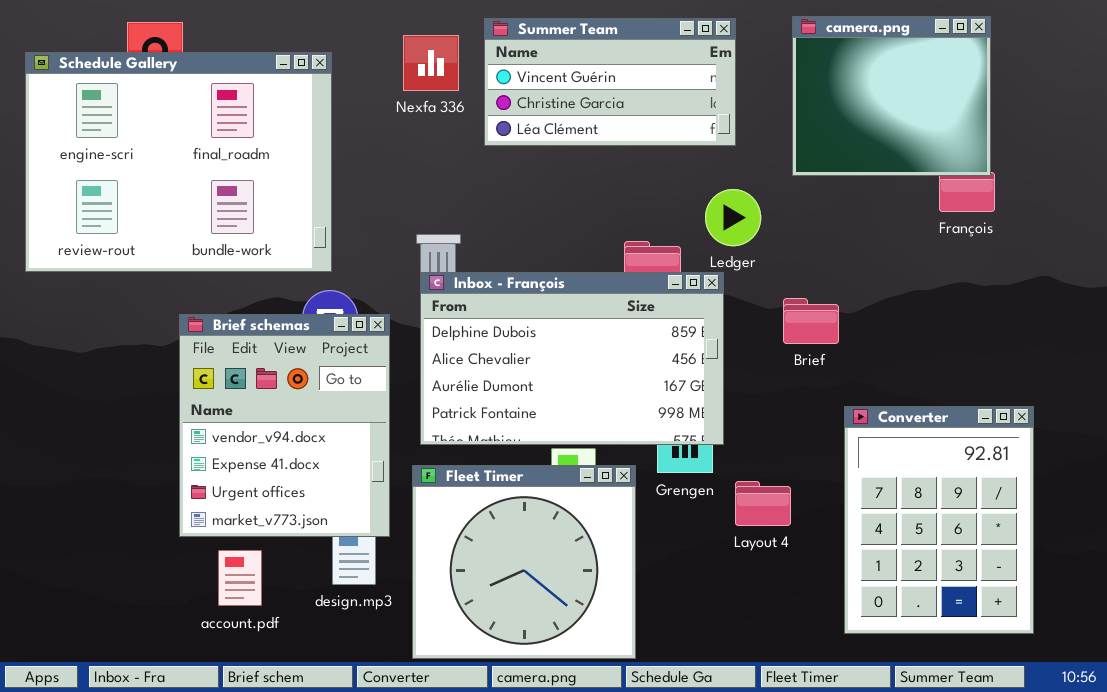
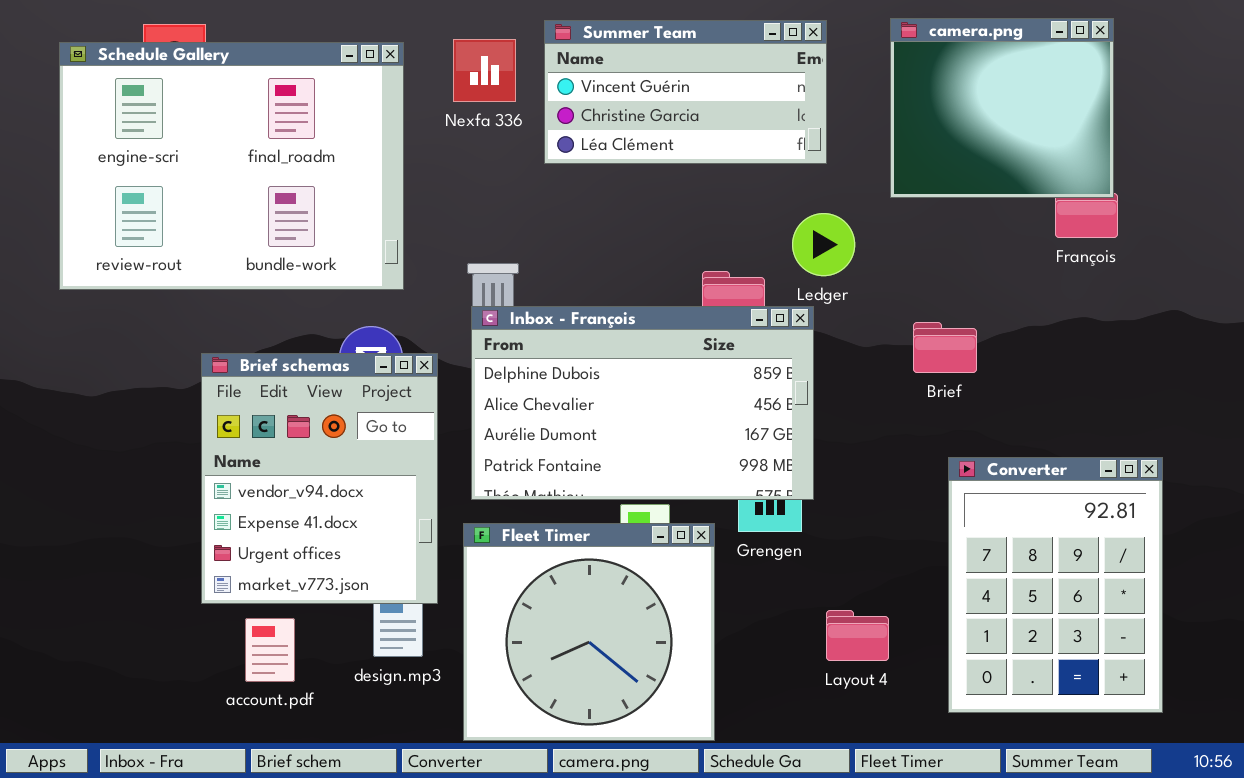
Schedule Gallery: [25,52,332,272] -> [59,42,404,290], moved
Brief: [783,298,839,344] -> [913,322,977,373], moved
Layout 4: [735,481,791,526] -> [826,610,889,661], moved

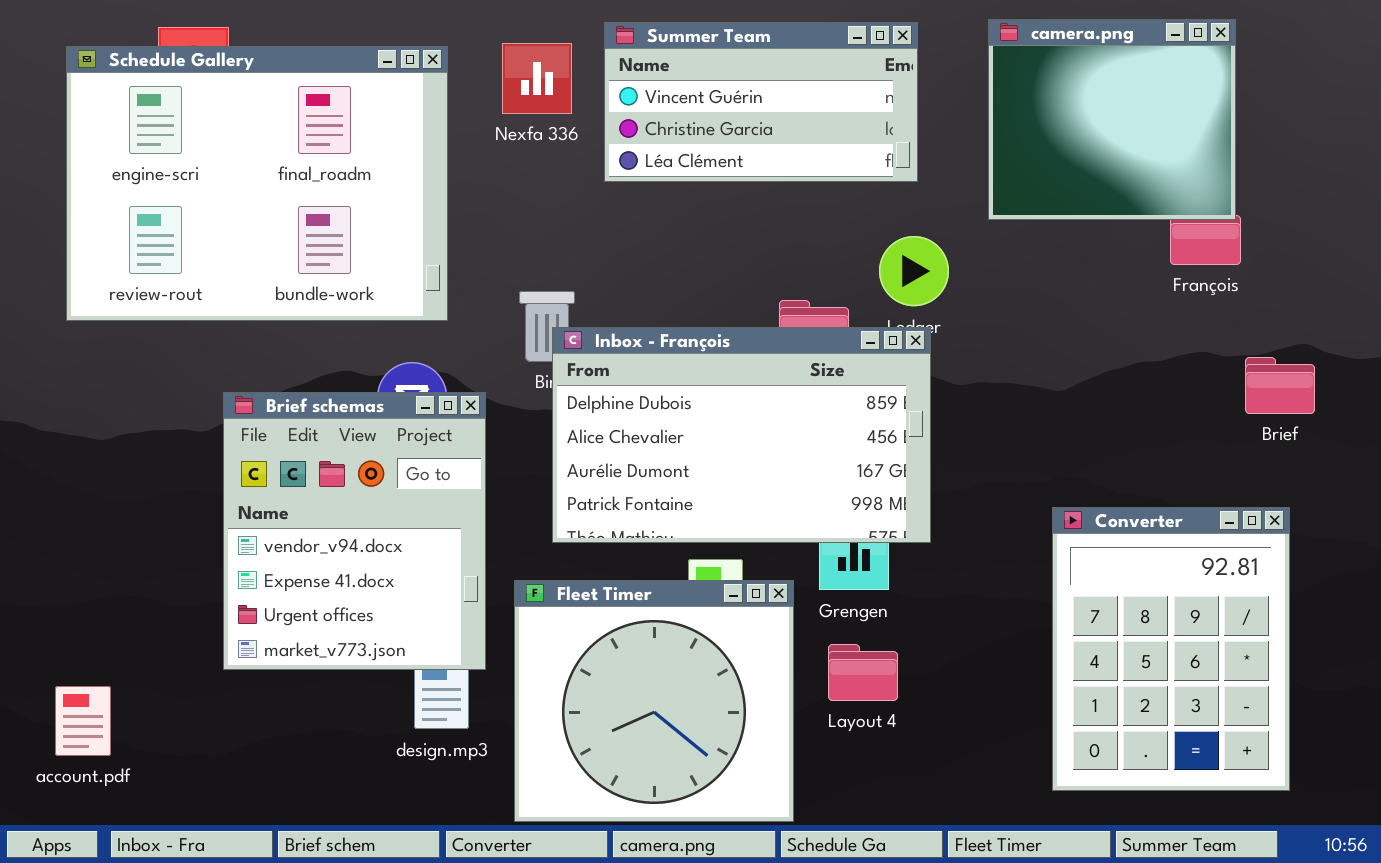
Inbox - François: [471,306,814,500] -> [552,327,931,543], moved
Brief: [913,322,977,373] -> [1245,357,1315,414], moved
Layout 4: [826,610,889,661] -> [828,644,898,701], moved
account.pdf: [245,618,295,682] -> [55,686,111,756], moved

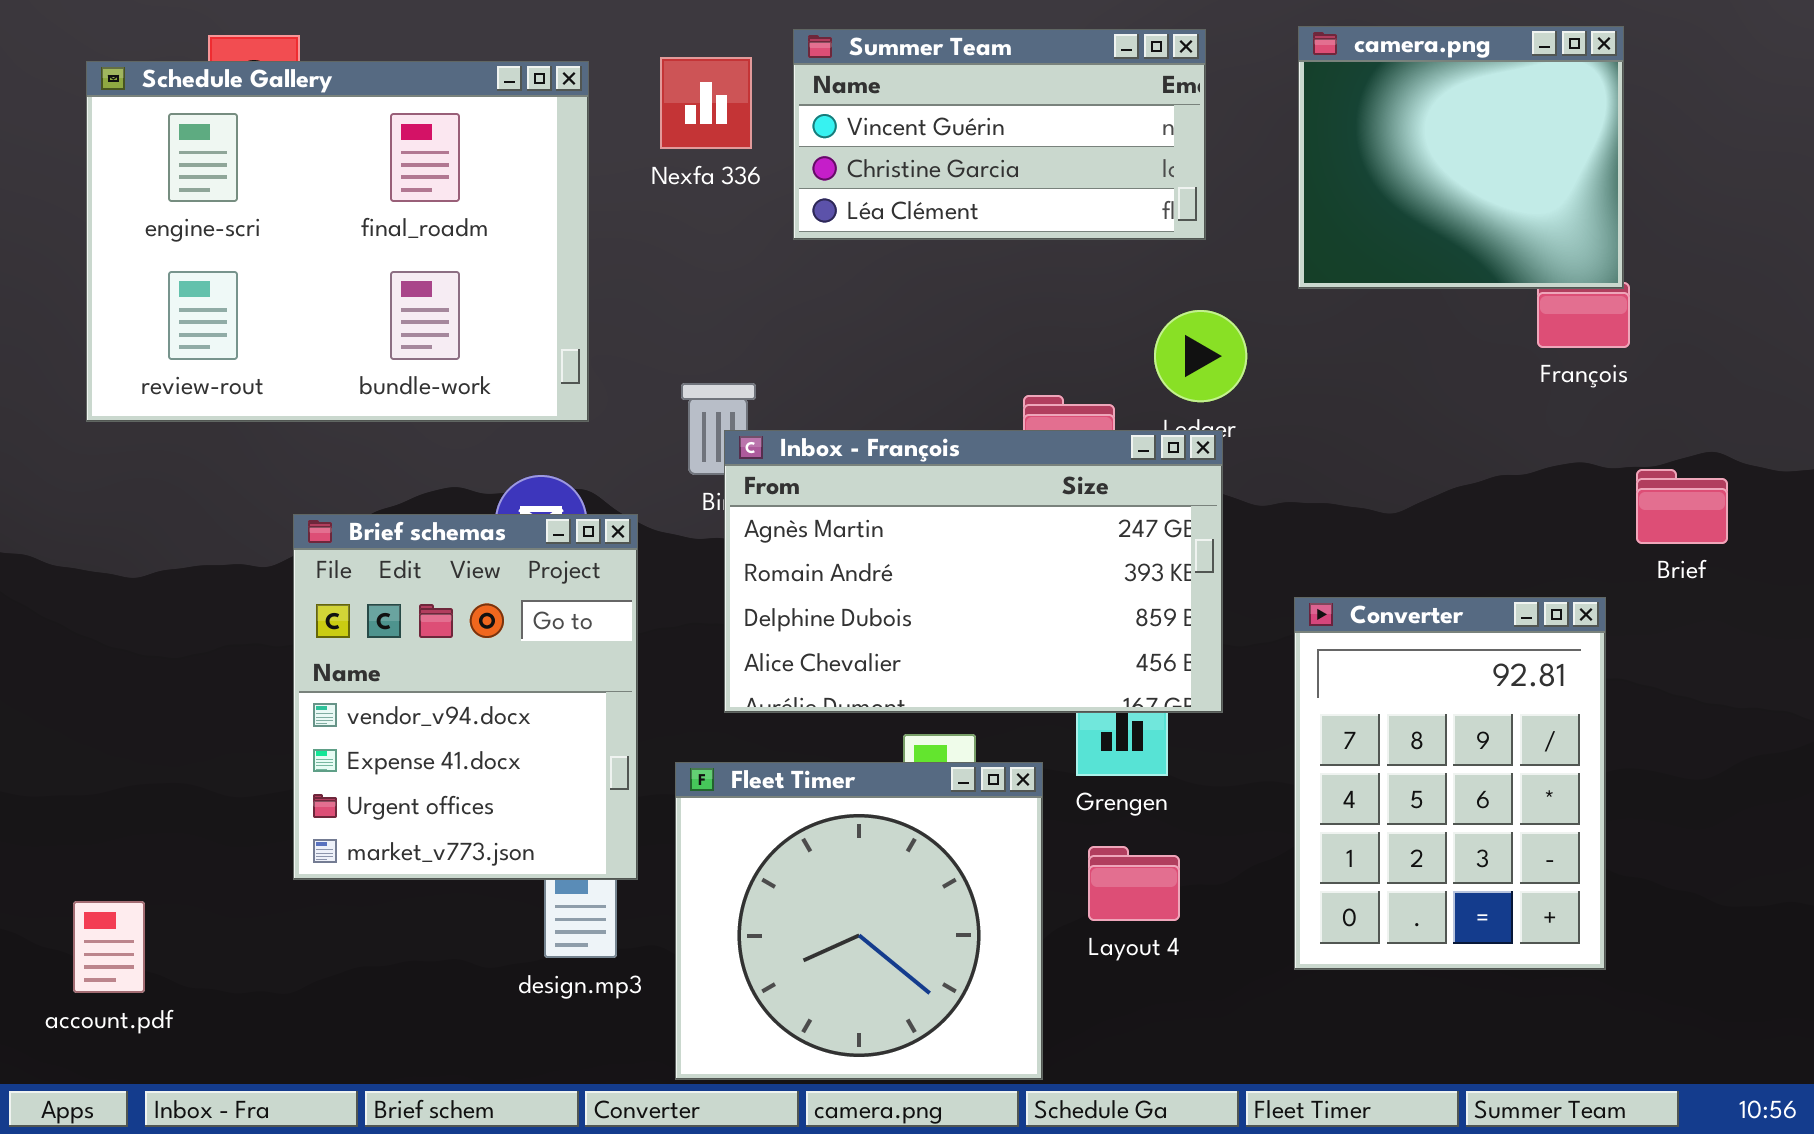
Inbox - François: [552,327,931,543] -> [724,430,1223,713], scrolled up 2 rows
Converter: [1052,507,1290,791] -> [1294,597,1606,970], moved

